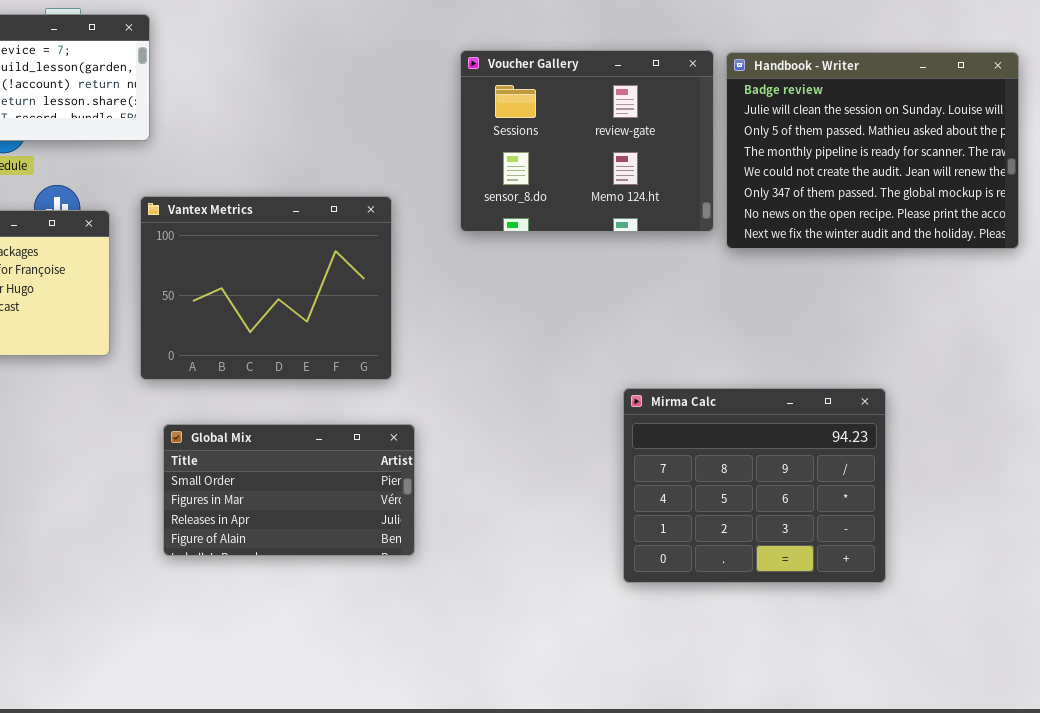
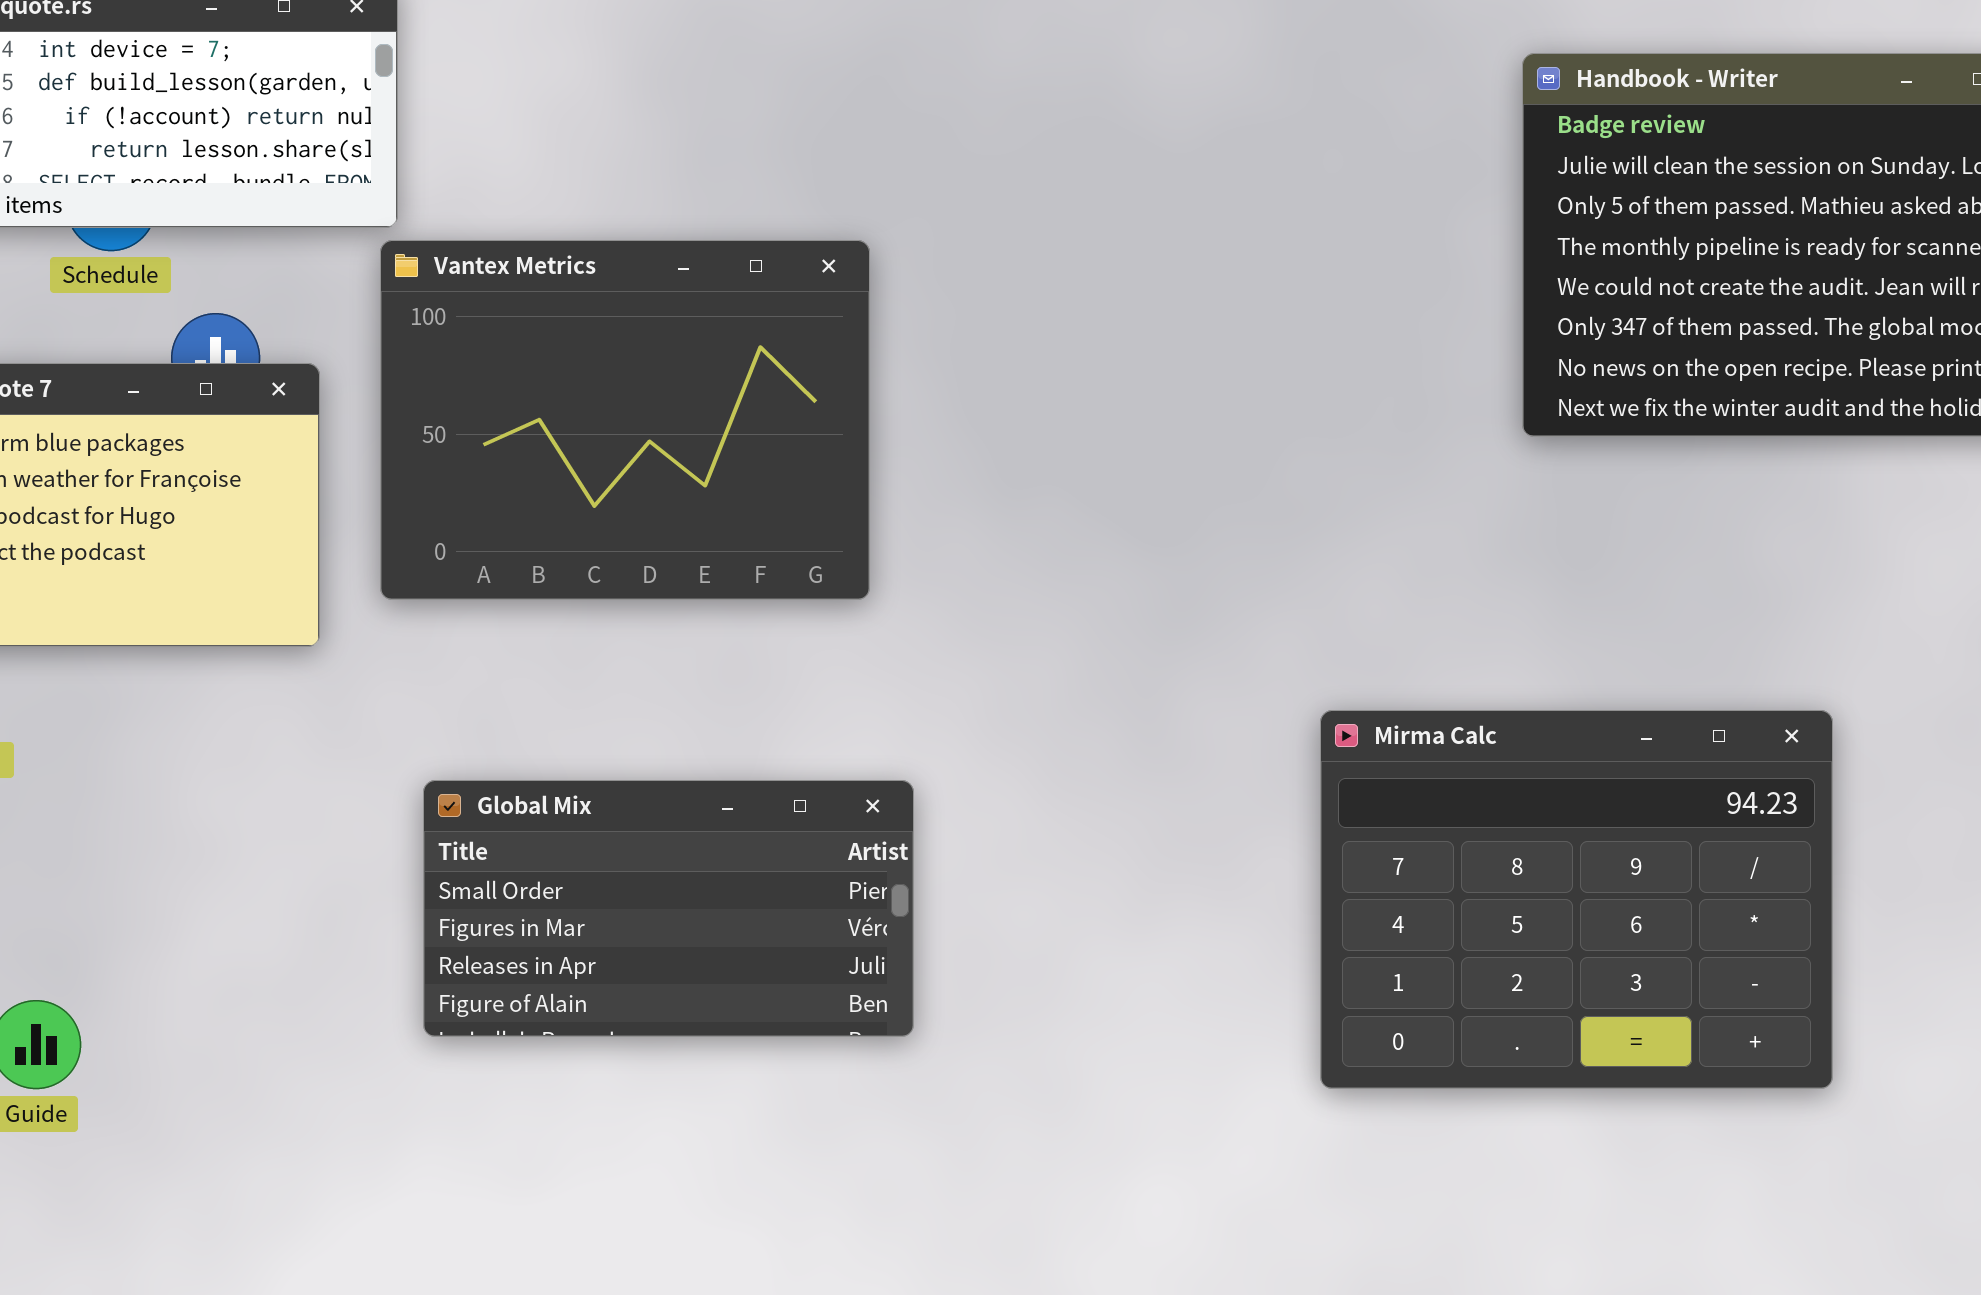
Voucher Gallery: [460,50,714,232] -> none, closed
Vantex Metrics: [140,196,392,380] -> [380,240,870,600], moved

